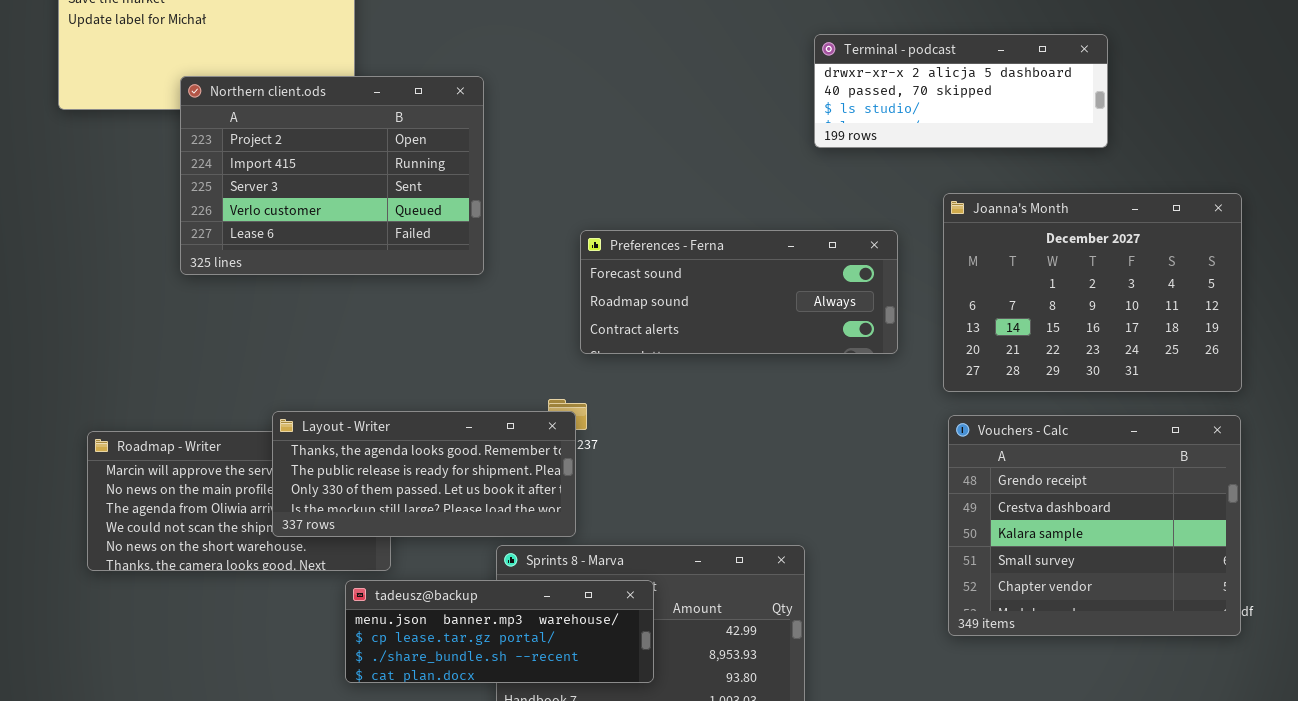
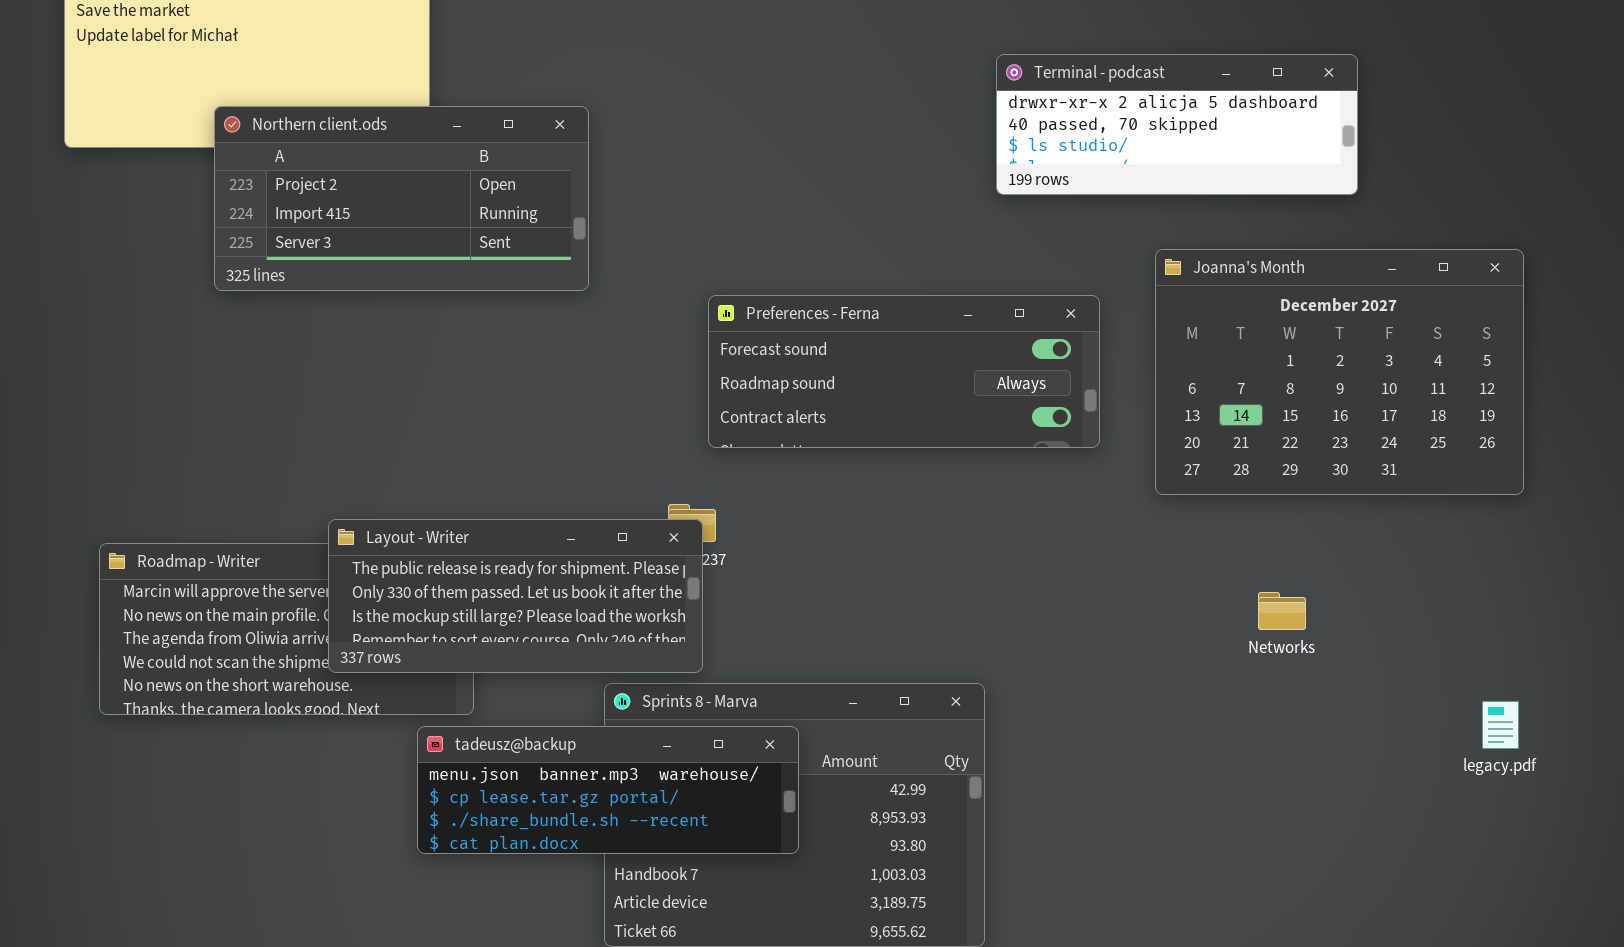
Northern client.ods: [180,76,484,275] -> [214,106,589,291], resized
Layout - Writer: [272,411,576,537] -> [328,519,703,673], scrolled down 1 row
Vouchers - Calc: [948,415,1241,636] -> none, closed

